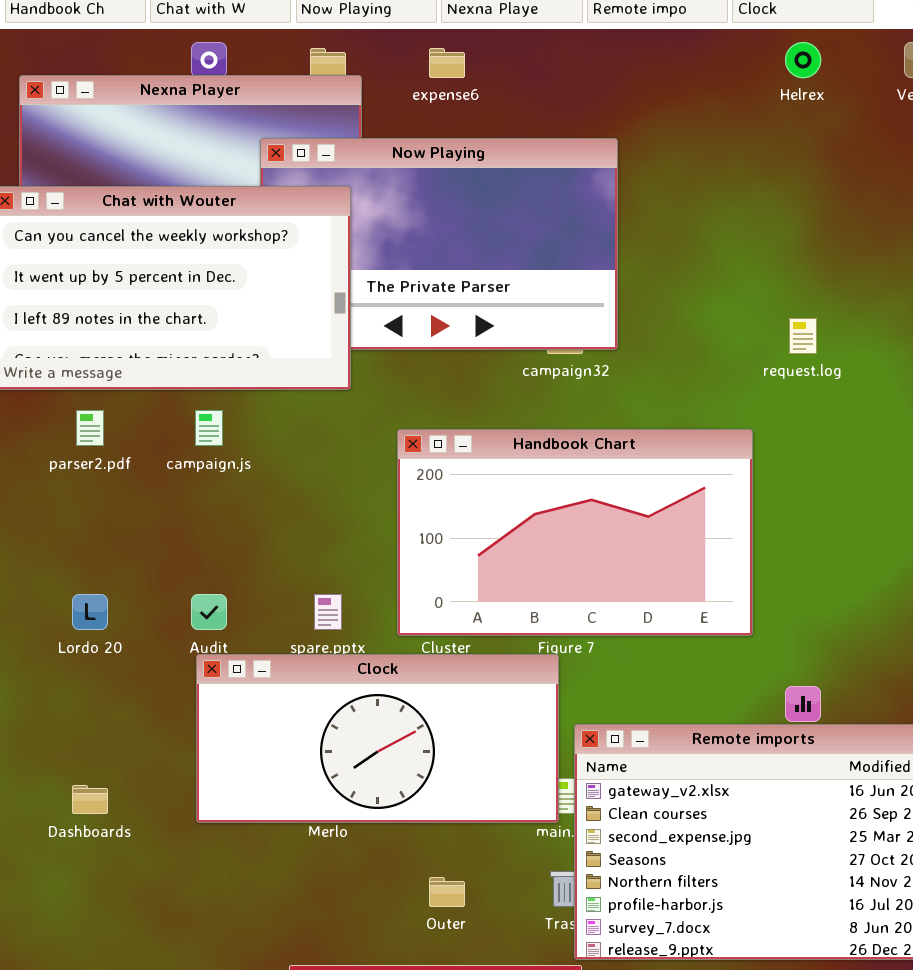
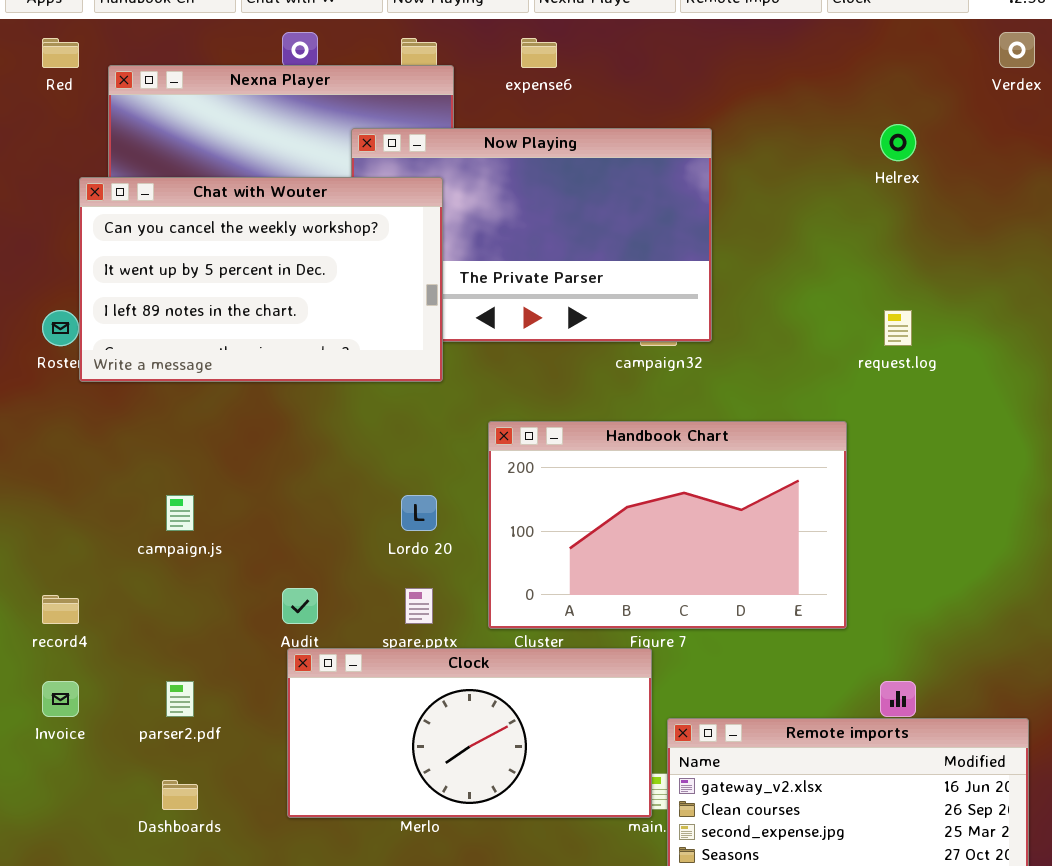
Helrex: [785,42,821,78] -> [880,124,916,161], moved
parser2.pdf: [76,410,104,446] -> [166,681,194,717], moved
campaign.js: [195,410,223,446] -> [166,495,194,531], moved
Lordo 20: [72,594,108,630] -> [401,495,437,531], moved

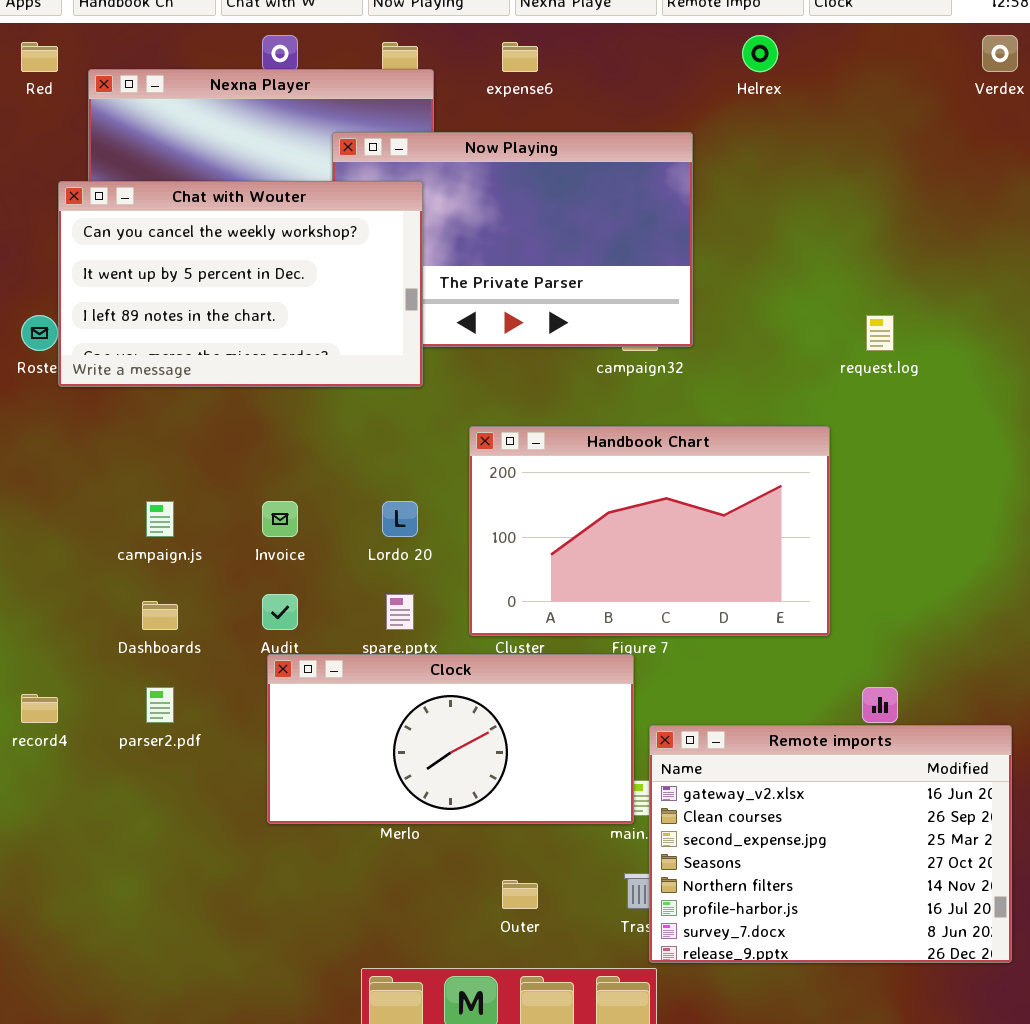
Helrex: [880,124,916,161] -> [742,35,778,72], moved
record4: [42,595,79,624] -> [21,694,58,723], moved
Invoice: [42,681,79,717] -> [262,501,298,537], moved
Dashboards: [162,780,198,810] -> [142,601,178,630], moved

